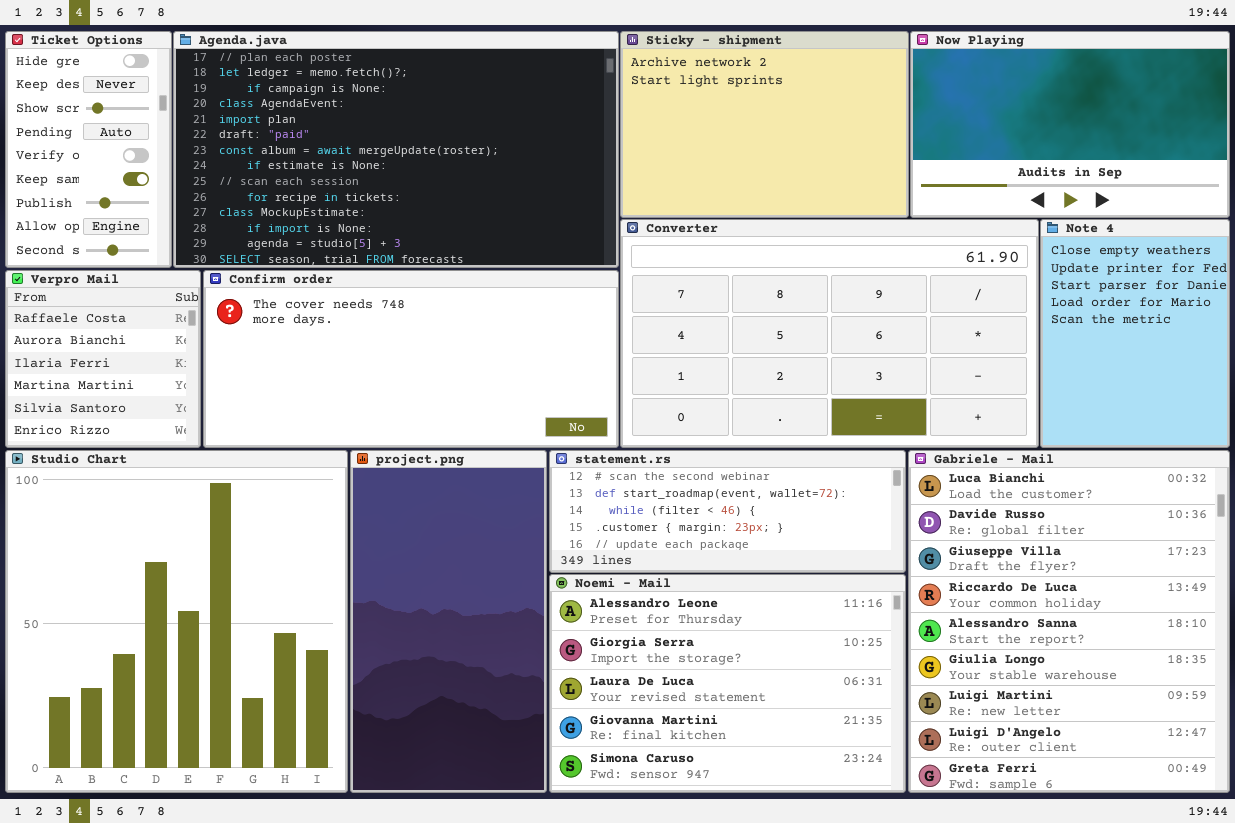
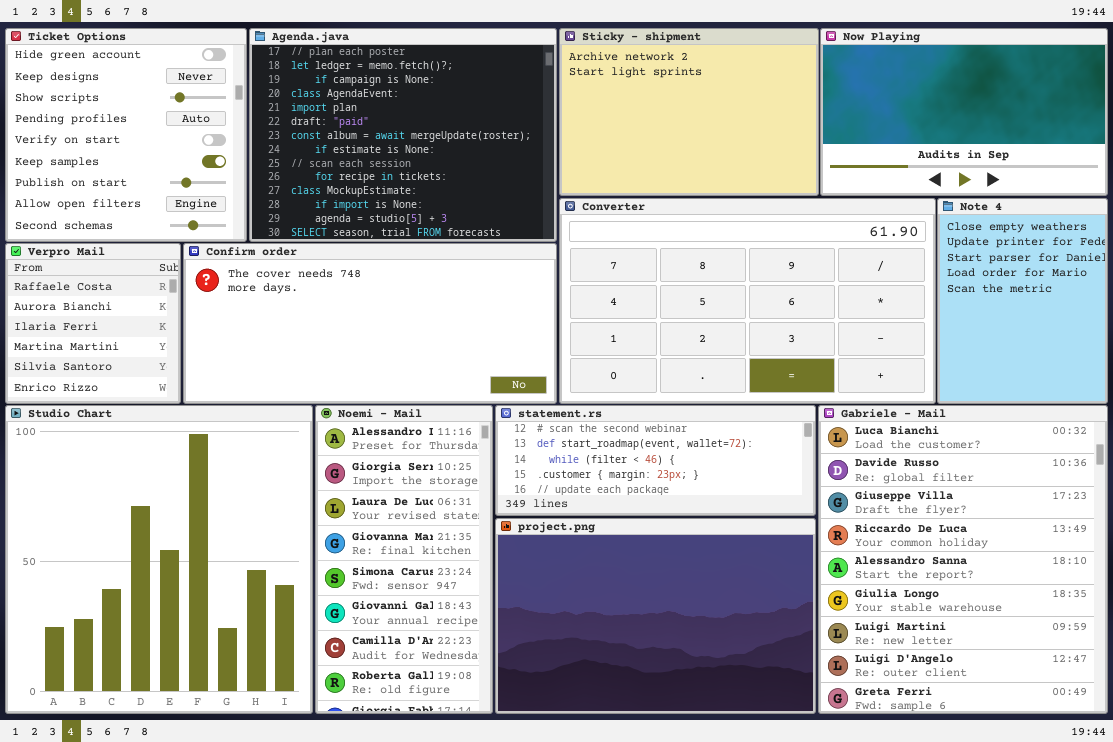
Ticket Options: [5,31,172,268] -> [5,28,247,242], resized
Agenda.java: [173,31,619,268] -> [249,28,557,242], resized
project.png: [350,450,547,793] -> [495,518,816,714], moved, resized
Noemi - Mail: [549,574,906,793] -> [315,405,493,714], moved, resized

